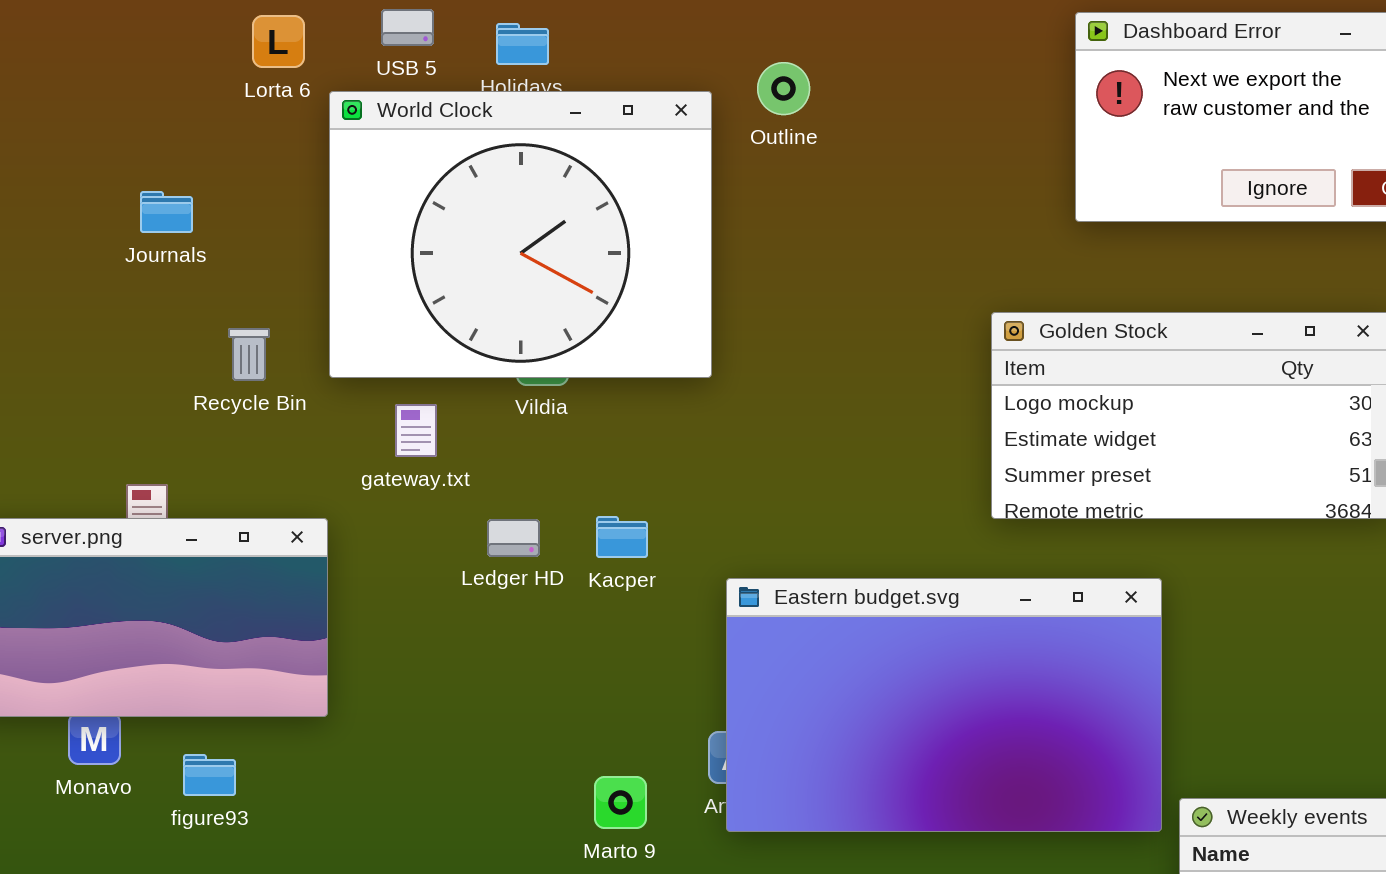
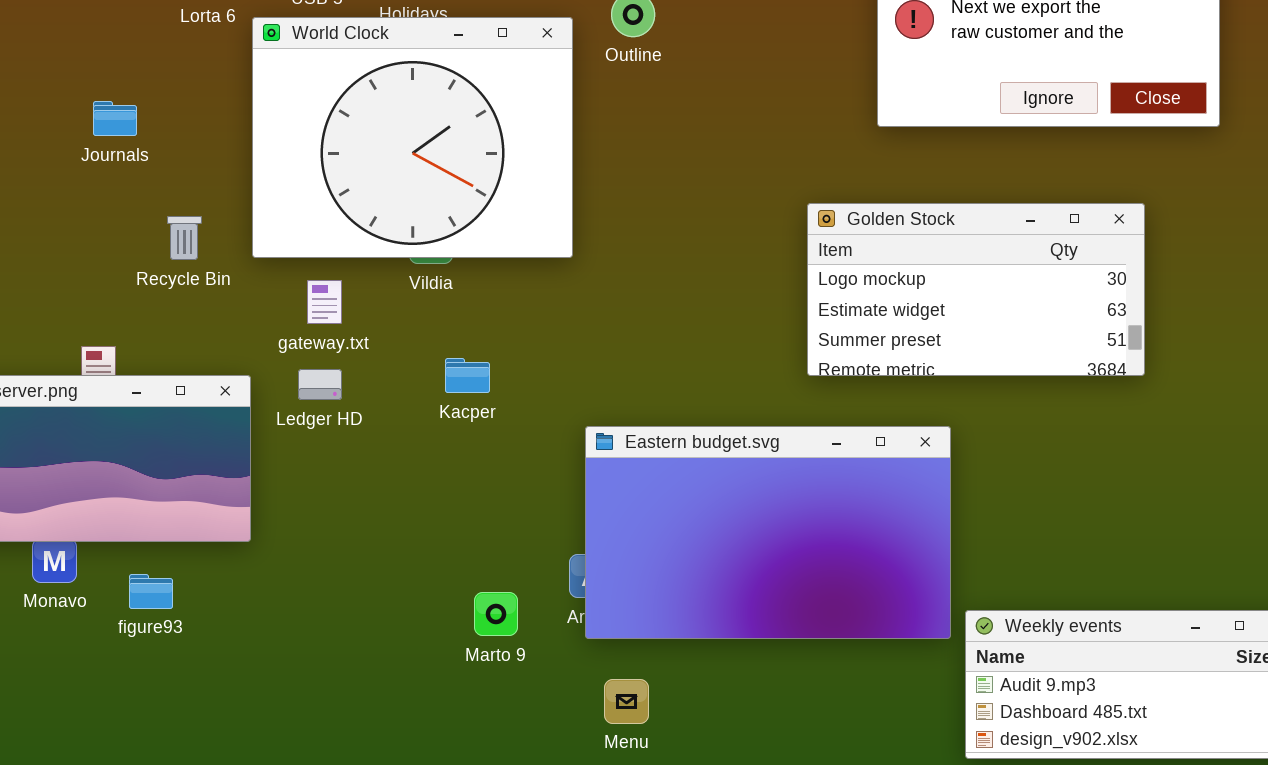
Kacper: [596,516,648,558] -> [445,358,490,393], moved
Ledger HD: [487,519,540,557] -> [298,369,342,400], moved

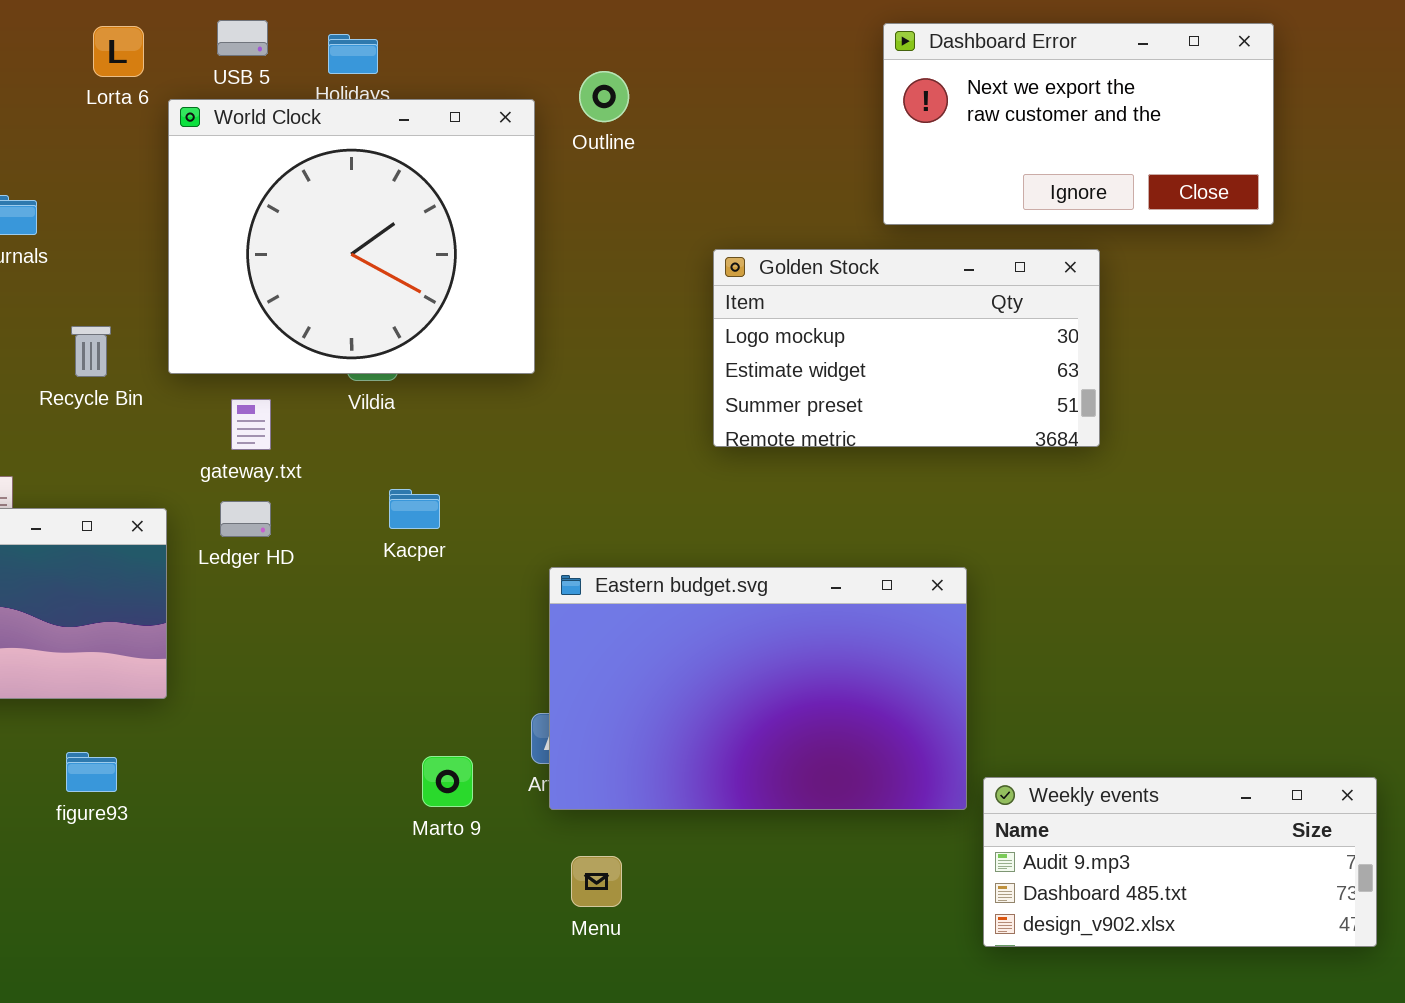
Golden Stock: [807,203,1145,376] -> [713,249,1100,447], moved
figure93: [129,574,173,609] -> [66,752,117,792], moved

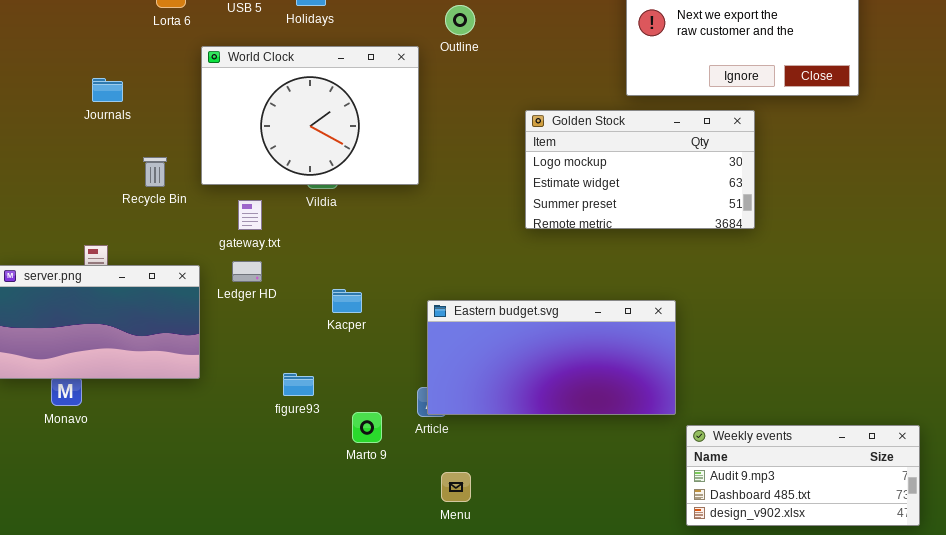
World Clock: [168,99,535,374] -> [201,46,419,185], resized
Kacper: [389,489,440,529] -> [332,289,362,313], moved
Eastern budget.svg: [549,567,967,810] -> [427,300,676,415], resized
figure93: [66,752,117,792] -> [283,373,314,396], moved

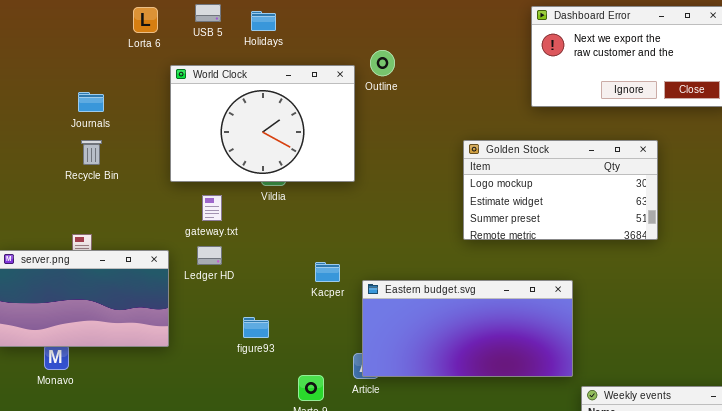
Outline: [445,5,475,35] -> [370,50,395,76], moved
Golden Stock: [525,110,755,229] -> [463,140,658,240], moved
Recycle Bin: [143,157,167,187] -> [81,140,102,165], moved
Kacper: [332,289,362,313] -> [315,262,340,282], moved
figure93: [283,373,314,396] -> [243,317,269,338], moved

